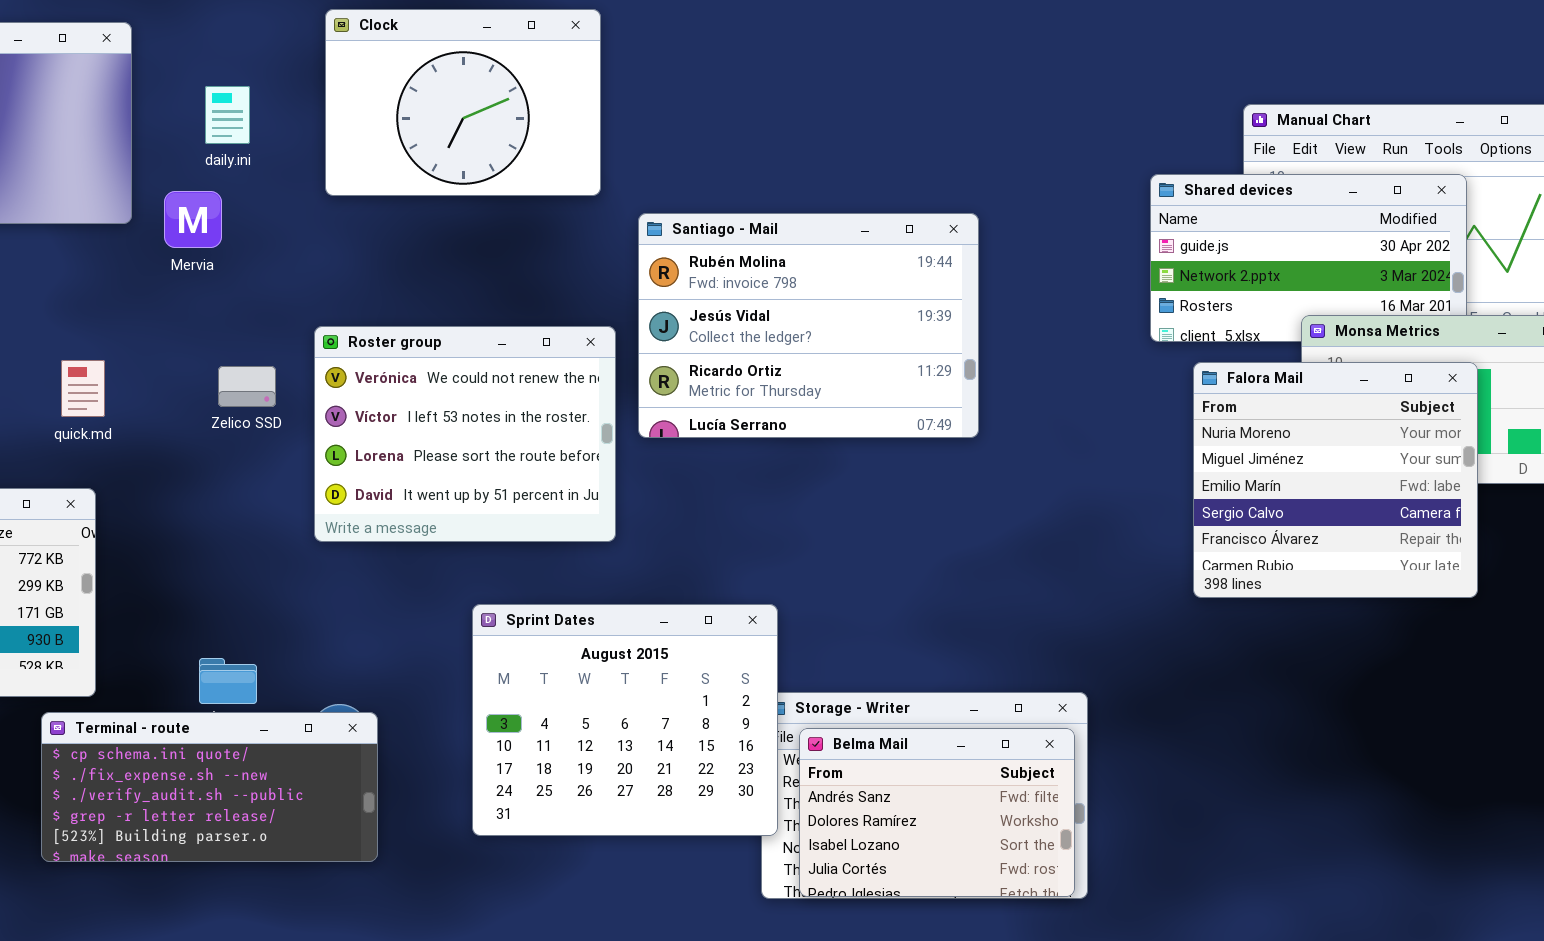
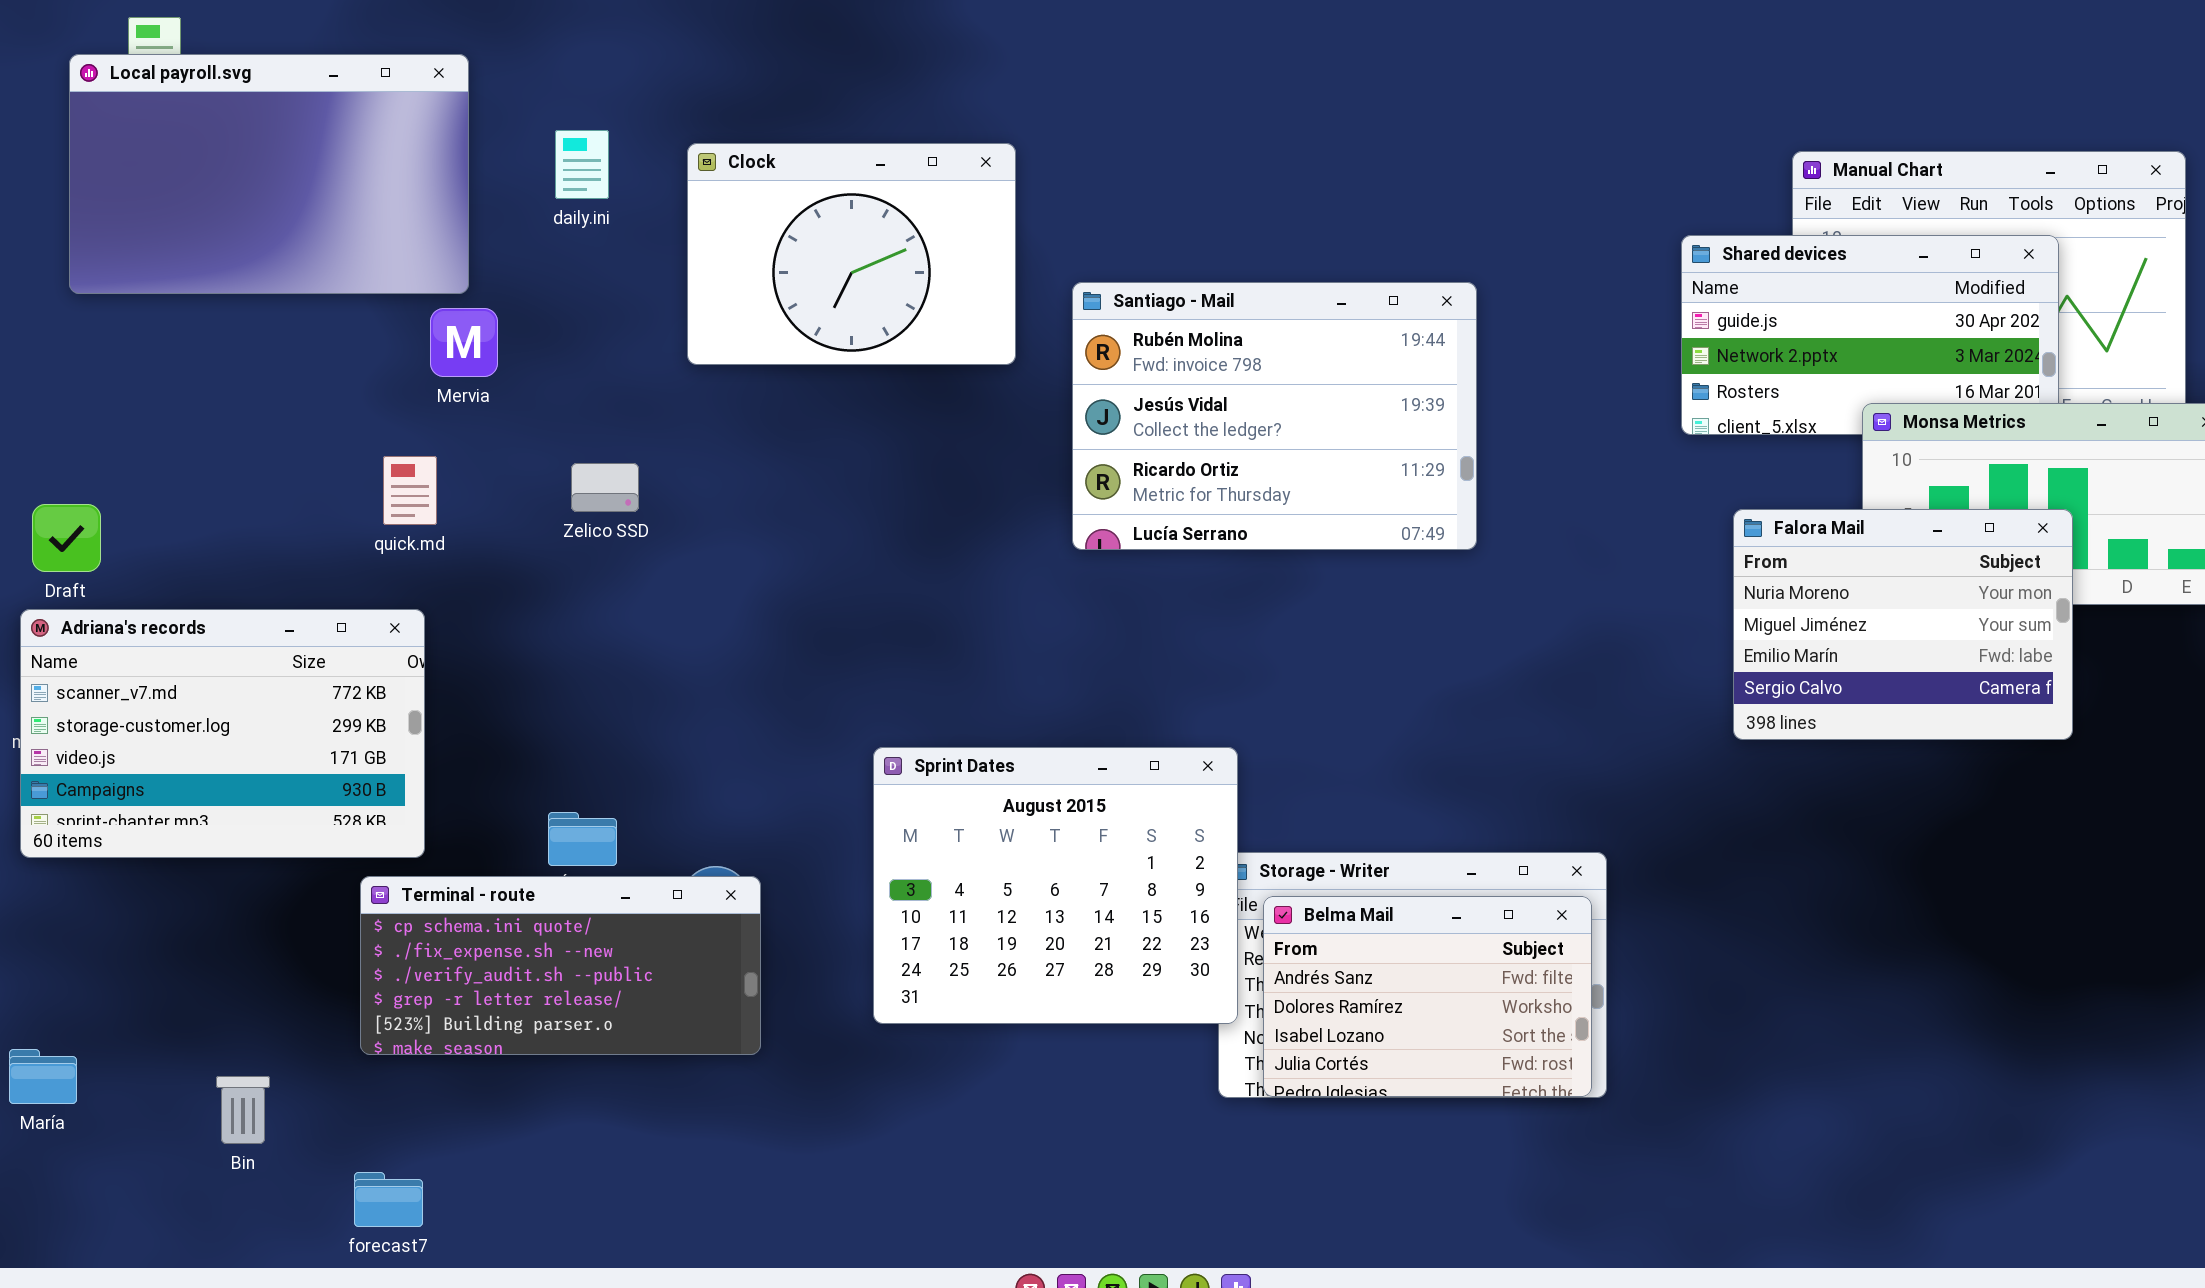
Clock: [325,9,601,196] -> [687,143,1016,365], moved
Mervia: [164,191,222,248] -> [430,308,498,377], moved
Roster group: [314,326,616,542] -> none, closed
Falora Mail: [1193,362,1478,598] -> [1733,509,2073,740], resized

